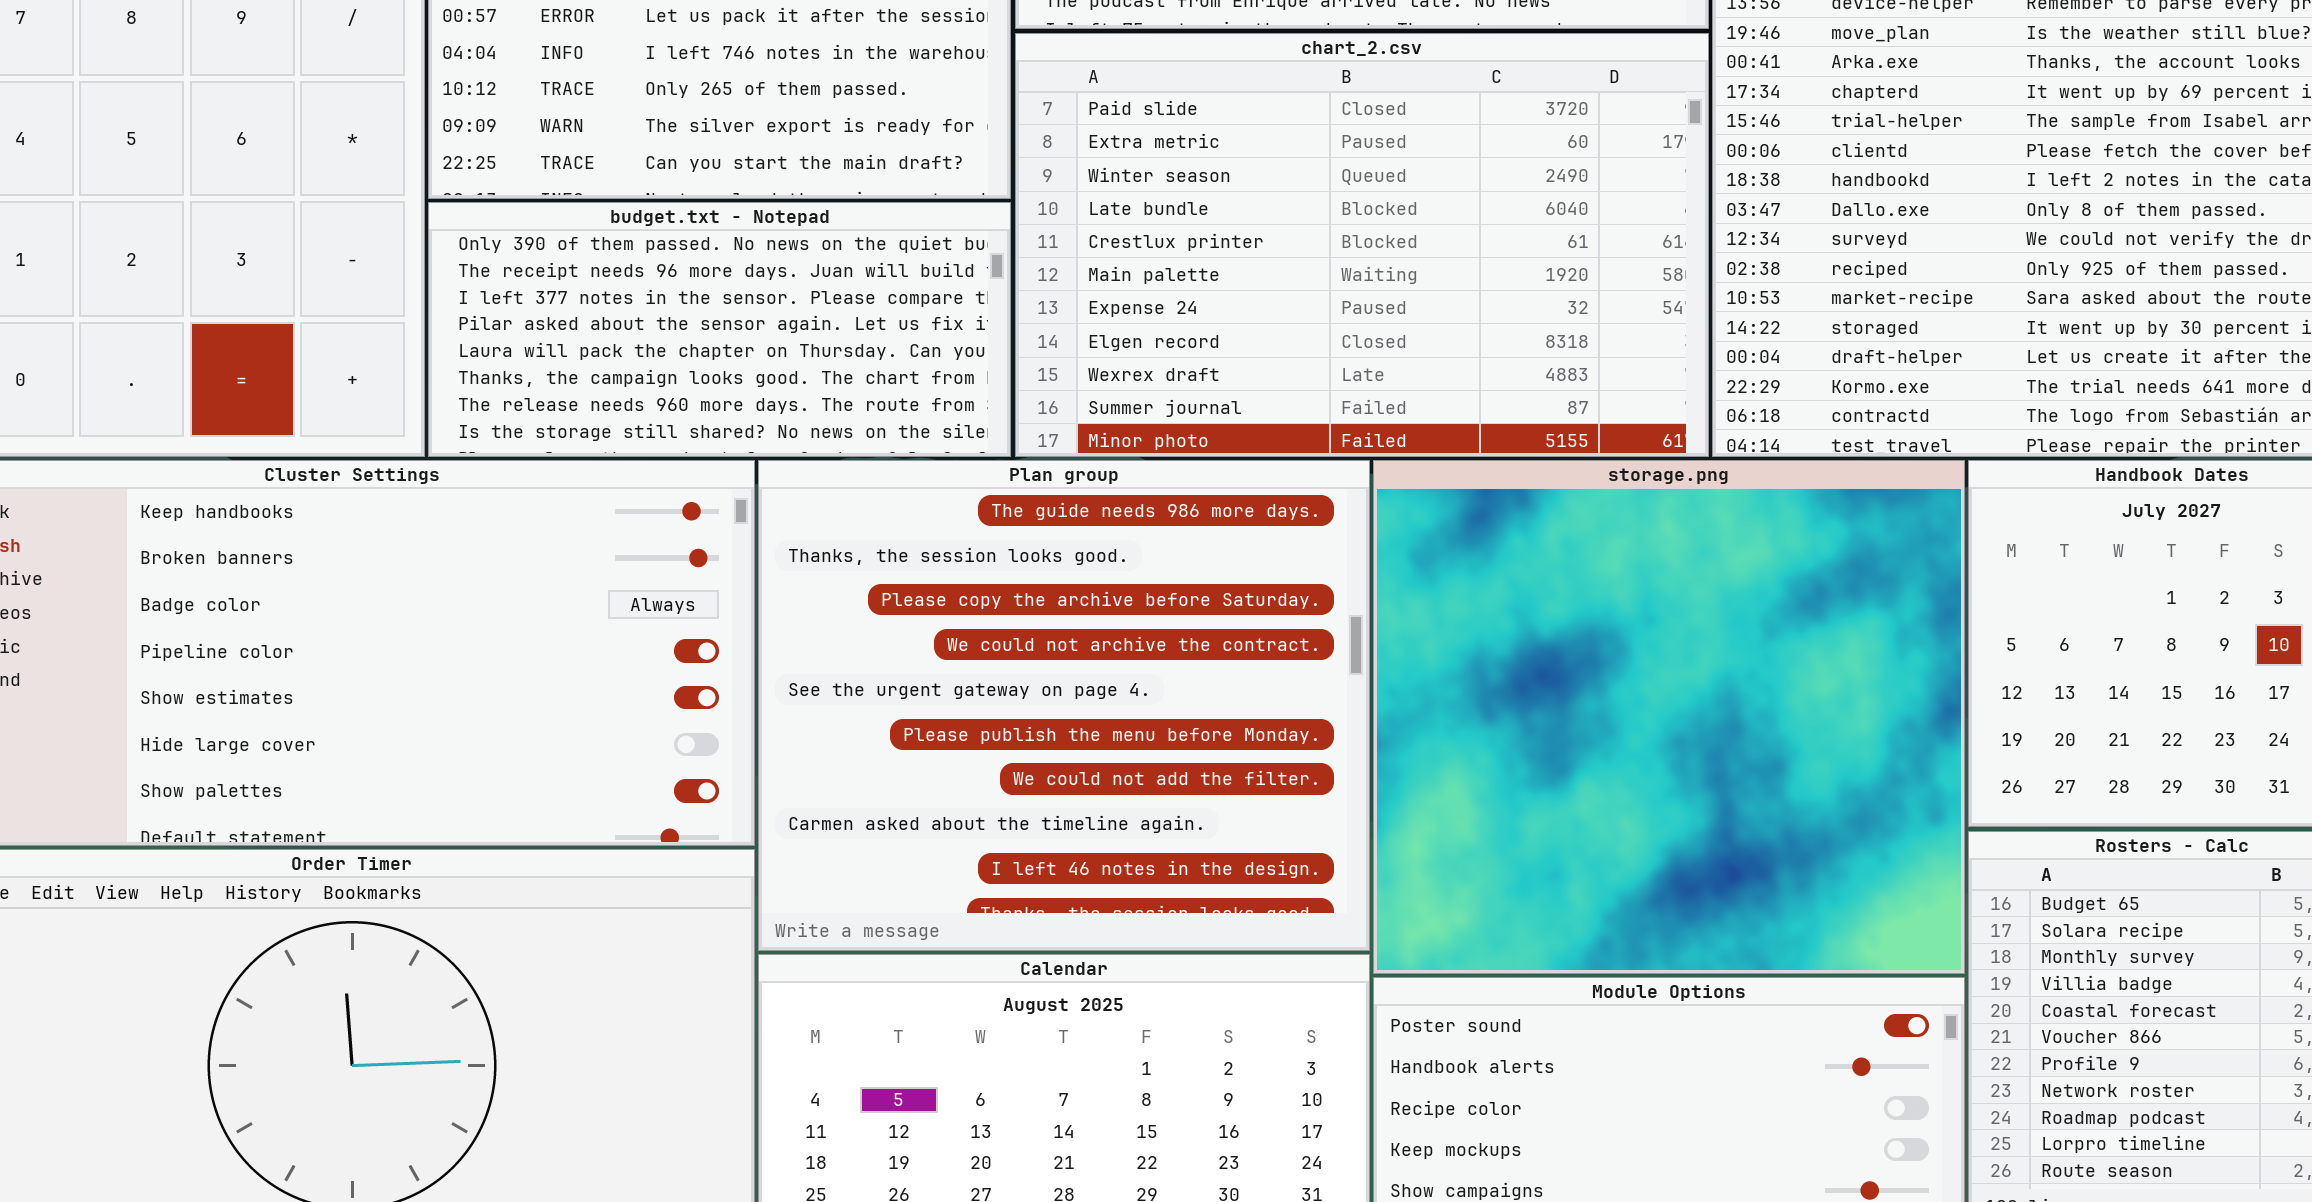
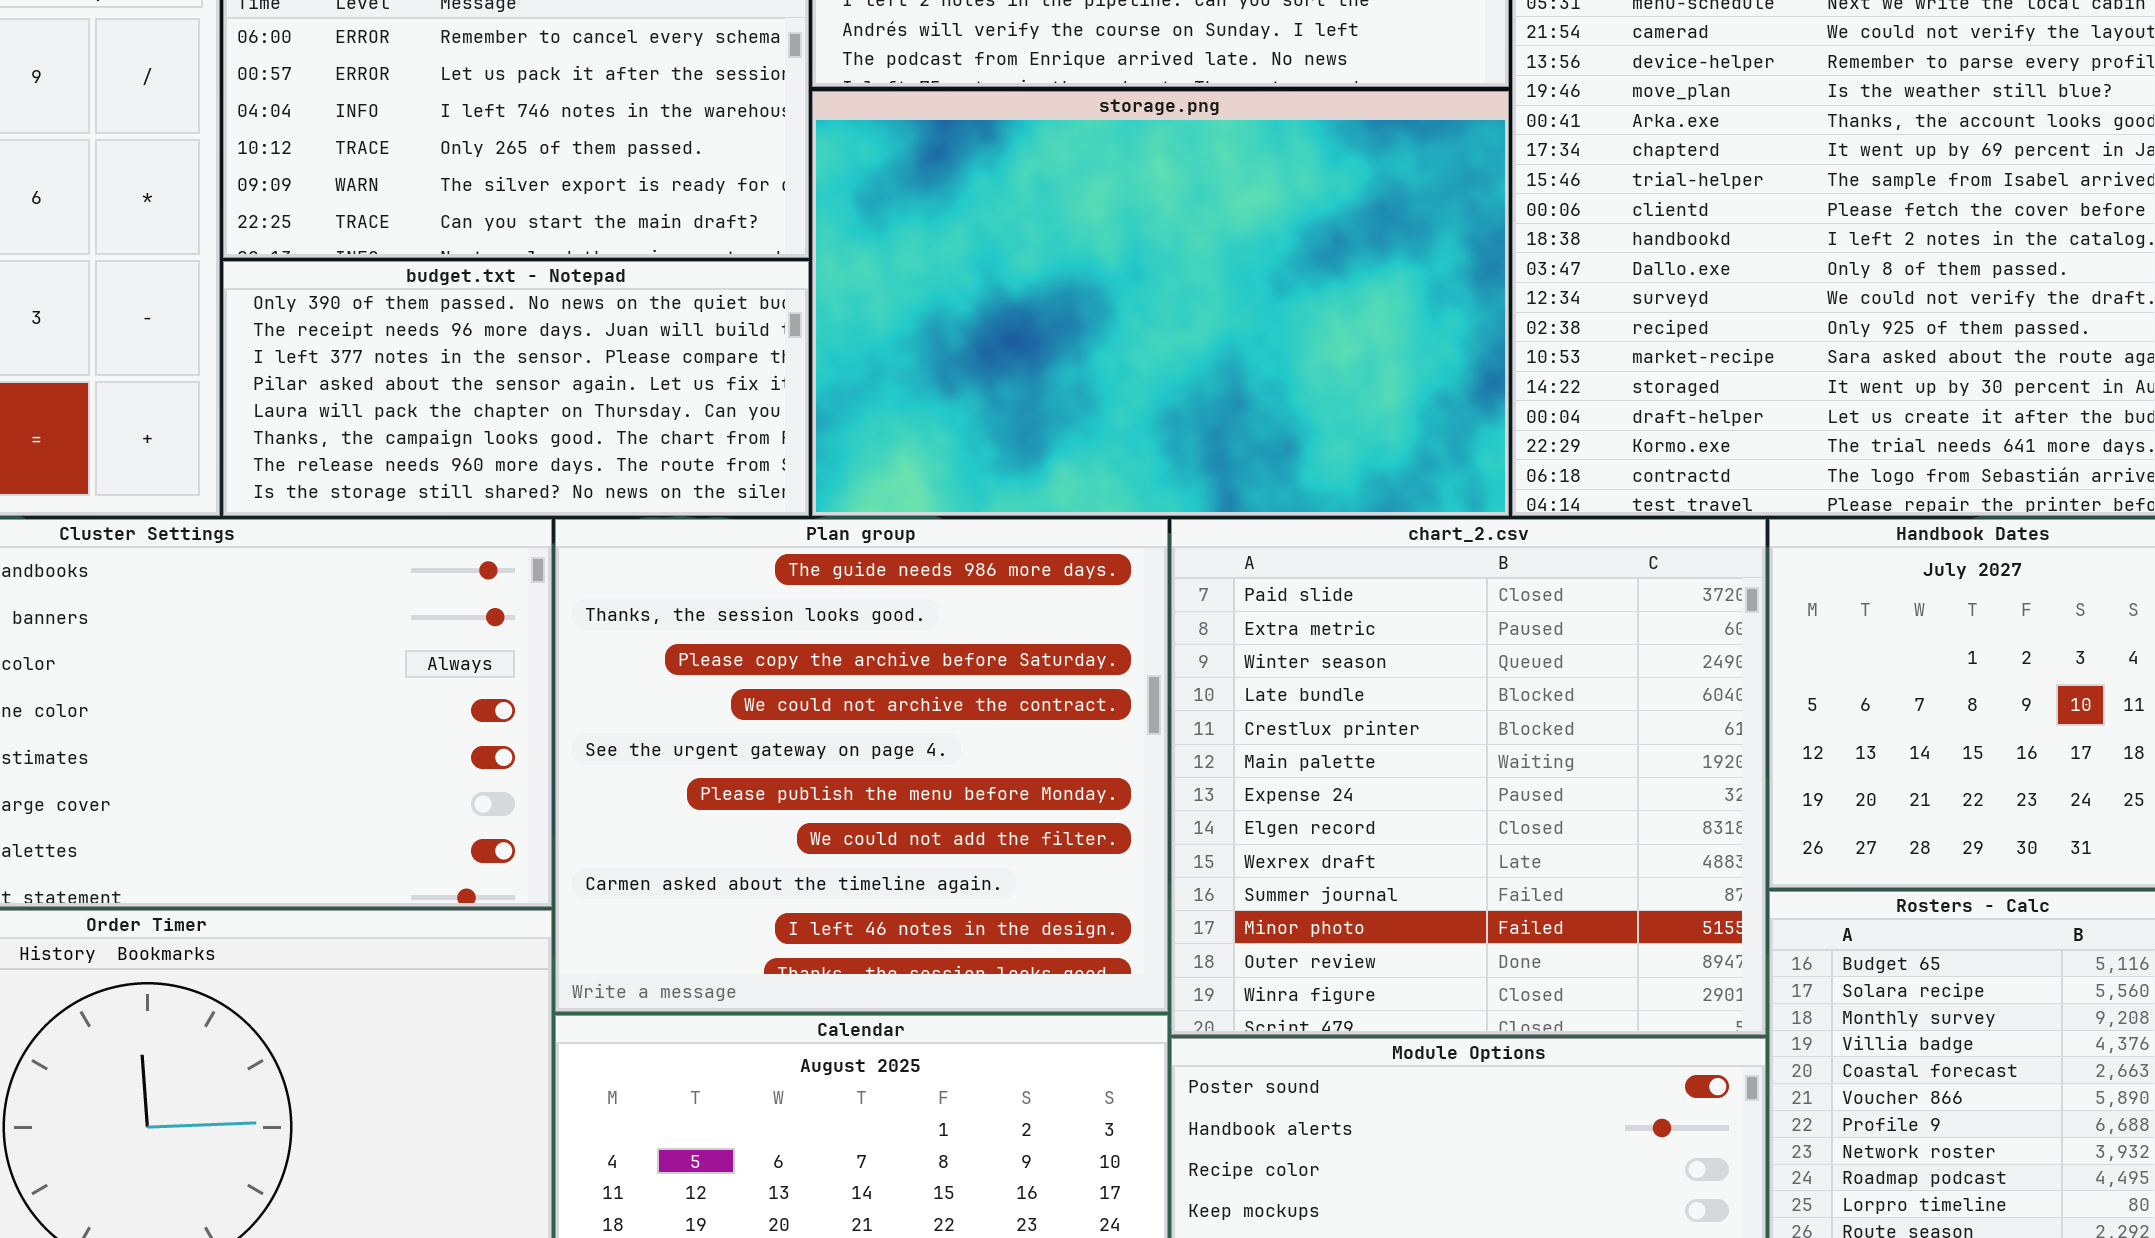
chart_2.csv: [1015,33,1709,457] -> [1171,519,1766,1035], moved, resized
storage.png: [1373,460,1965,974] -> [812,91,1509,516], moved, resized

